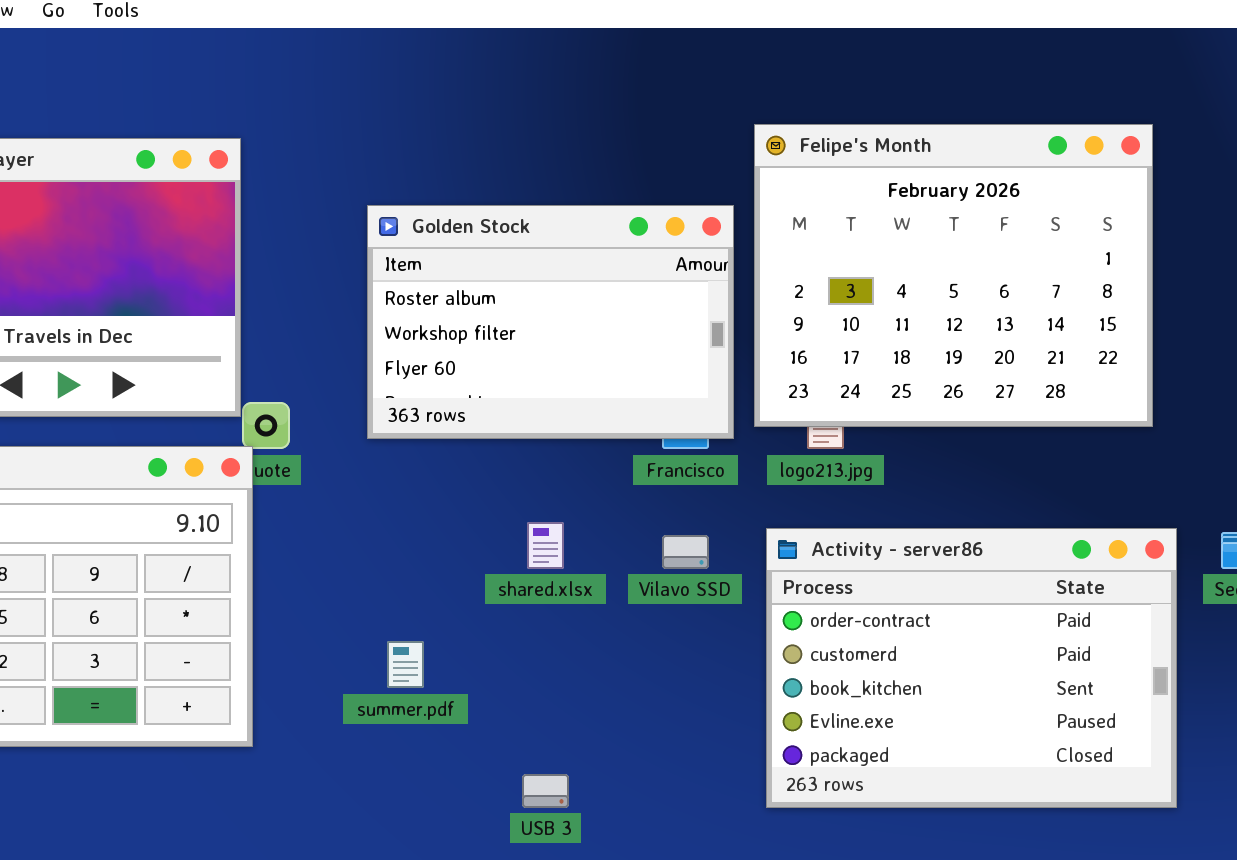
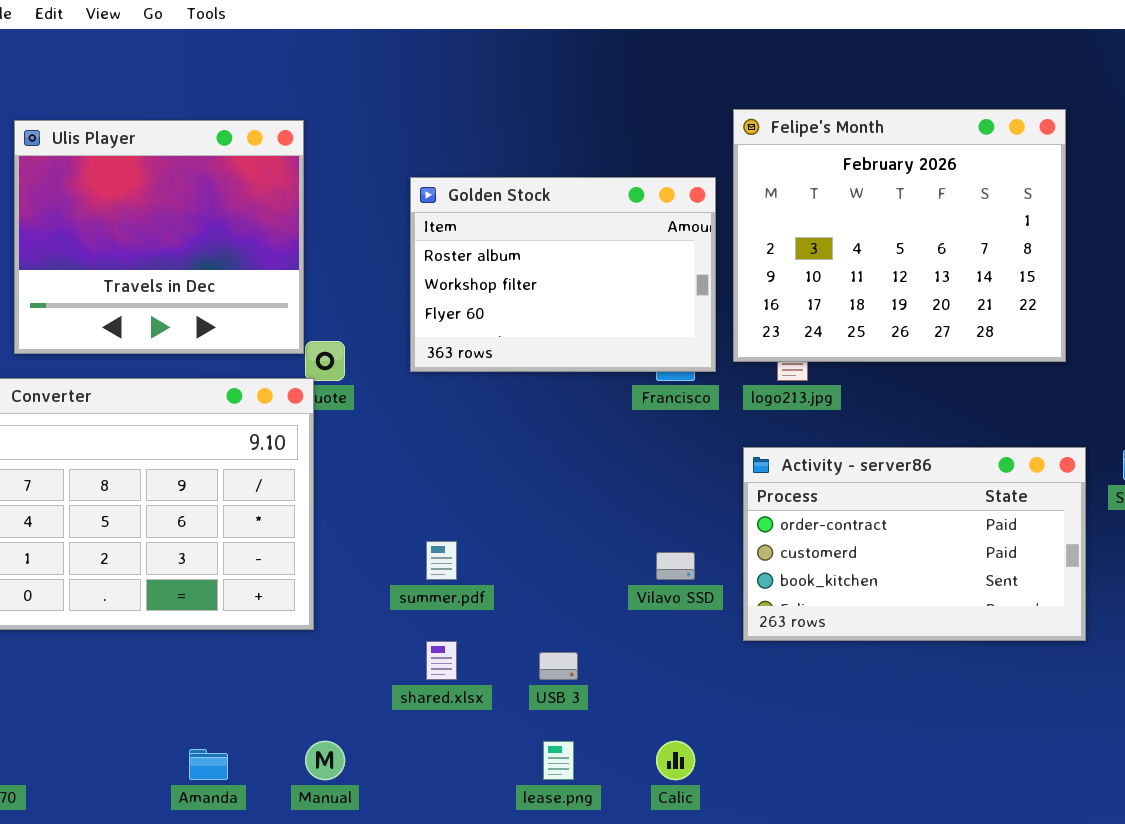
shared.xlsx: [527,522,564,569] -> [426,641,457,680], moved
Activity - server86: [766,528,1177,808] -> [743,447,1086,641], resized
Vilavo SSD: [662,535,709,569] -> [656,552,695,580], moved

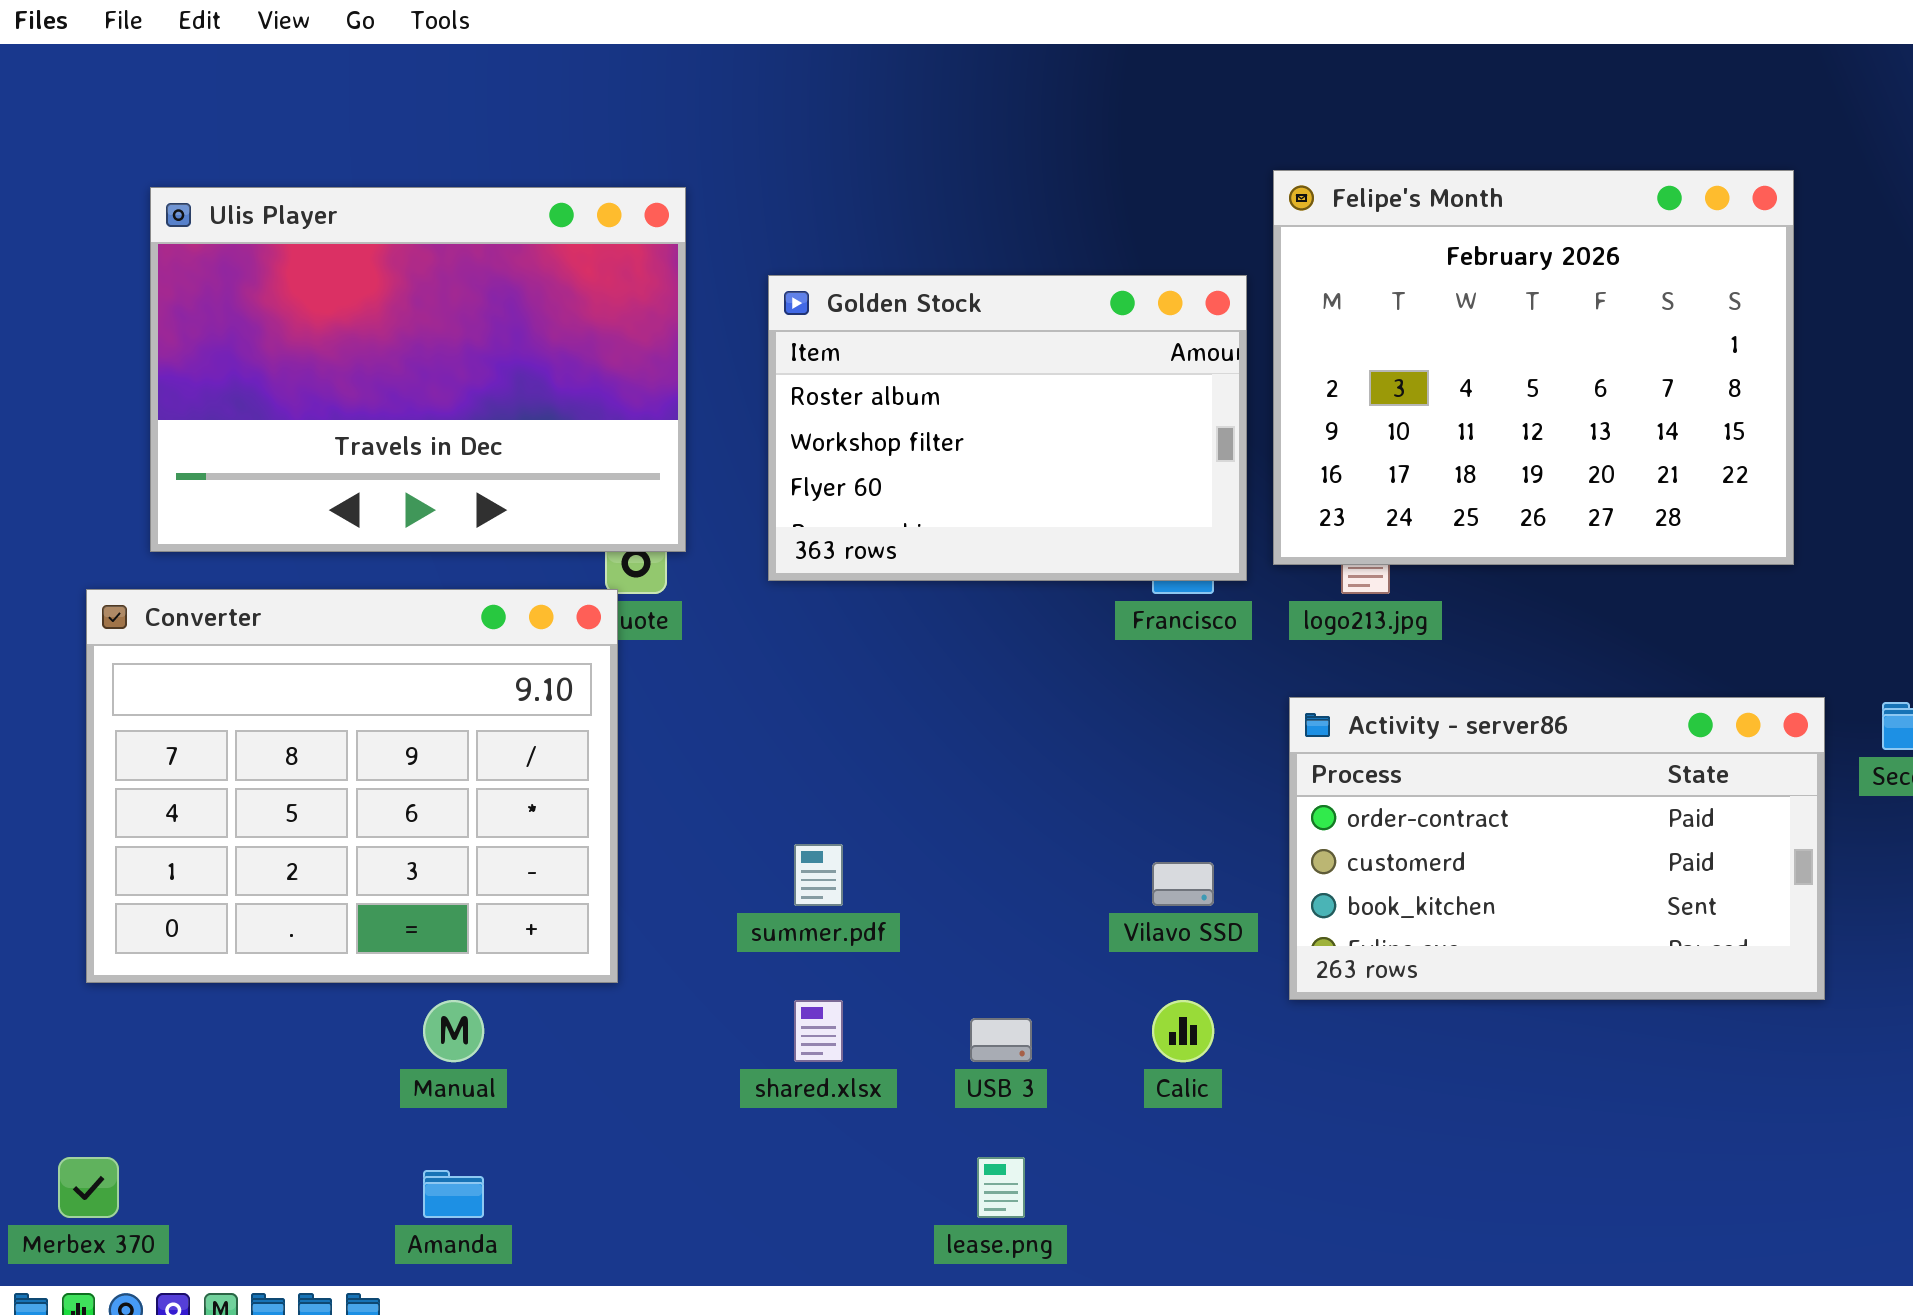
Ulis Player: [14,120,304,354] -> [150,187,686,552], resized
Manual: [305,741,345,780] -> [423,1000,484,1062], moved
Calic: [656,741,695,780] -> [1152,1000,1214,1062], moved

